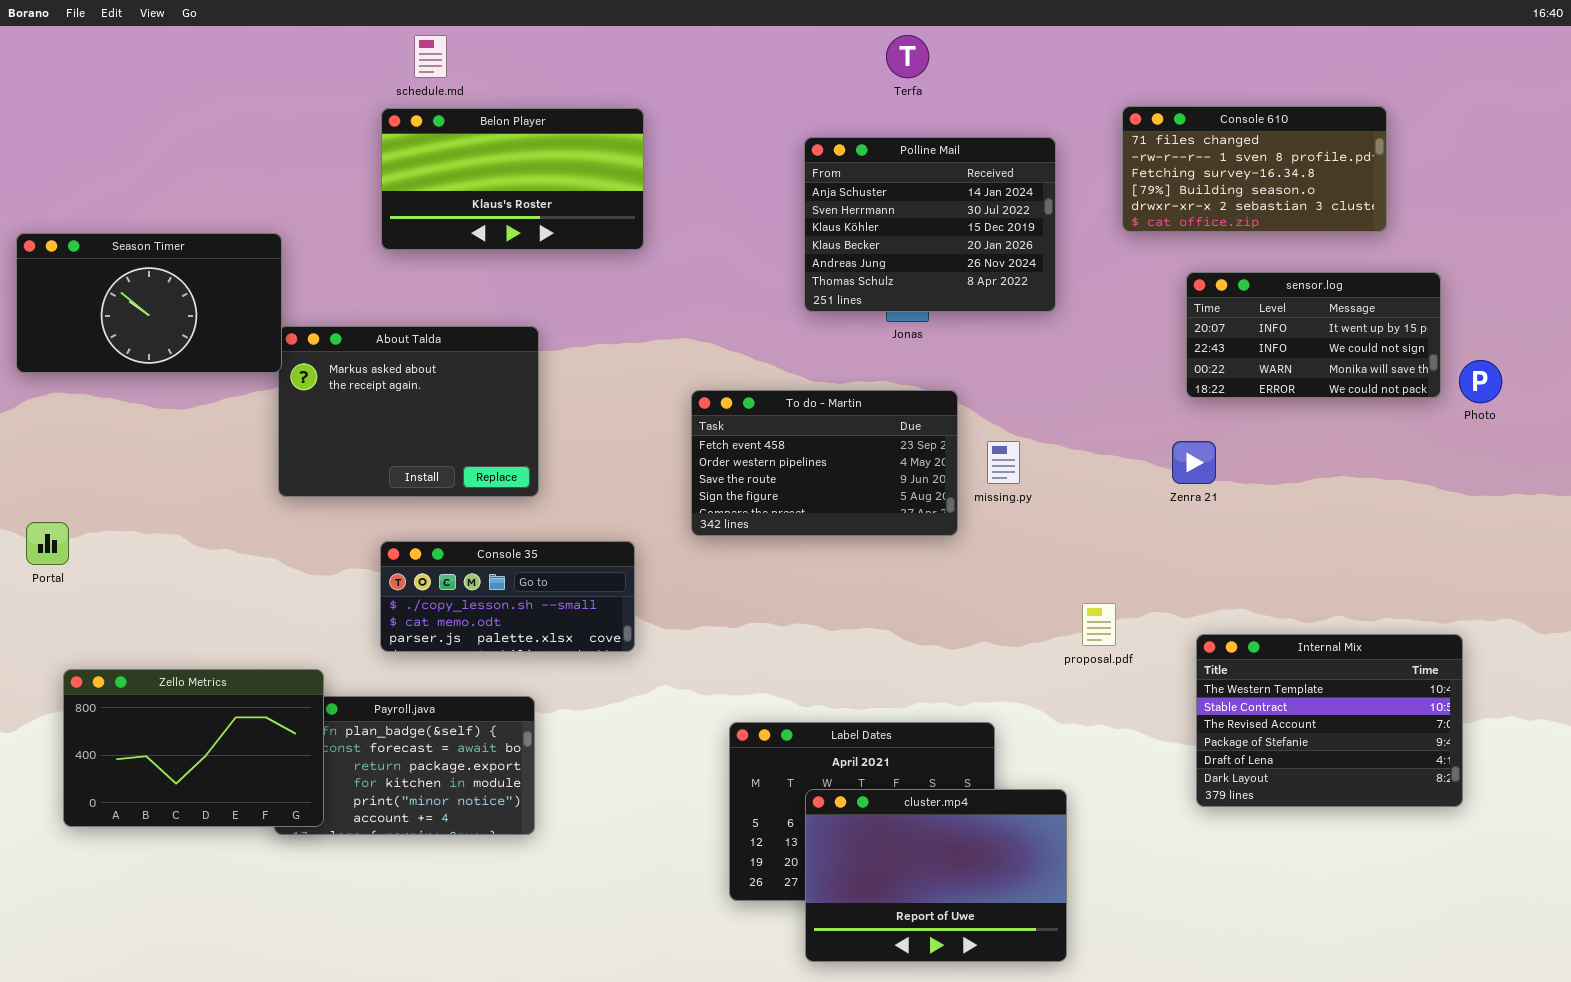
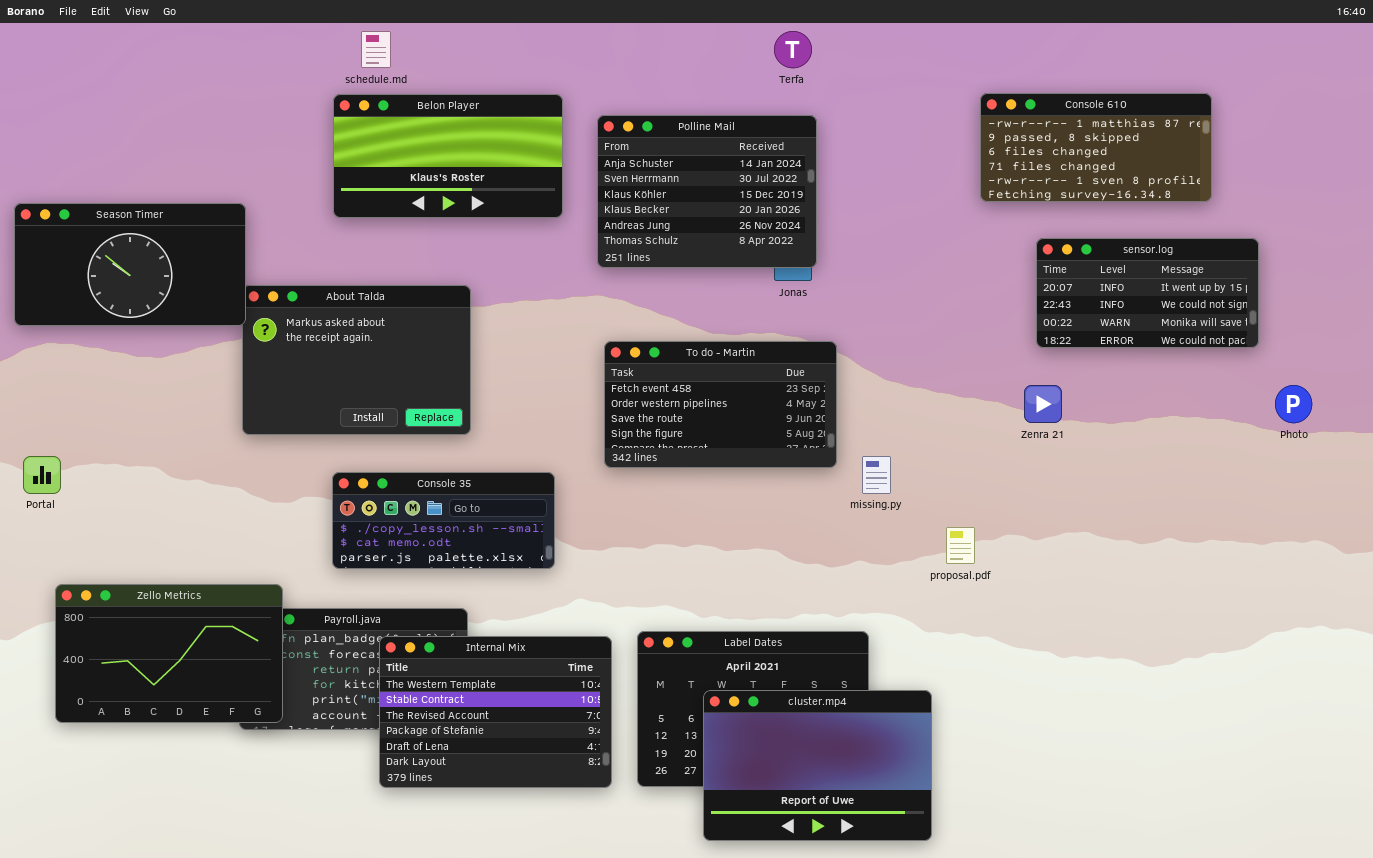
Console 610: [1122,106,1387,232] -> [980,93,1212,202], scrolled up 3 rows
Polline Mail: [804,137,1056,312] -> [597,115,817,268], moved
Photo: [1459,360,1502,403] -> [1275,385,1312,423], moved
missing.py: [987,441,1020,484] -> [862,456,891,494], moved
Internal Mix: [1196,634,1463,807] -> [379,636,612,788], moved

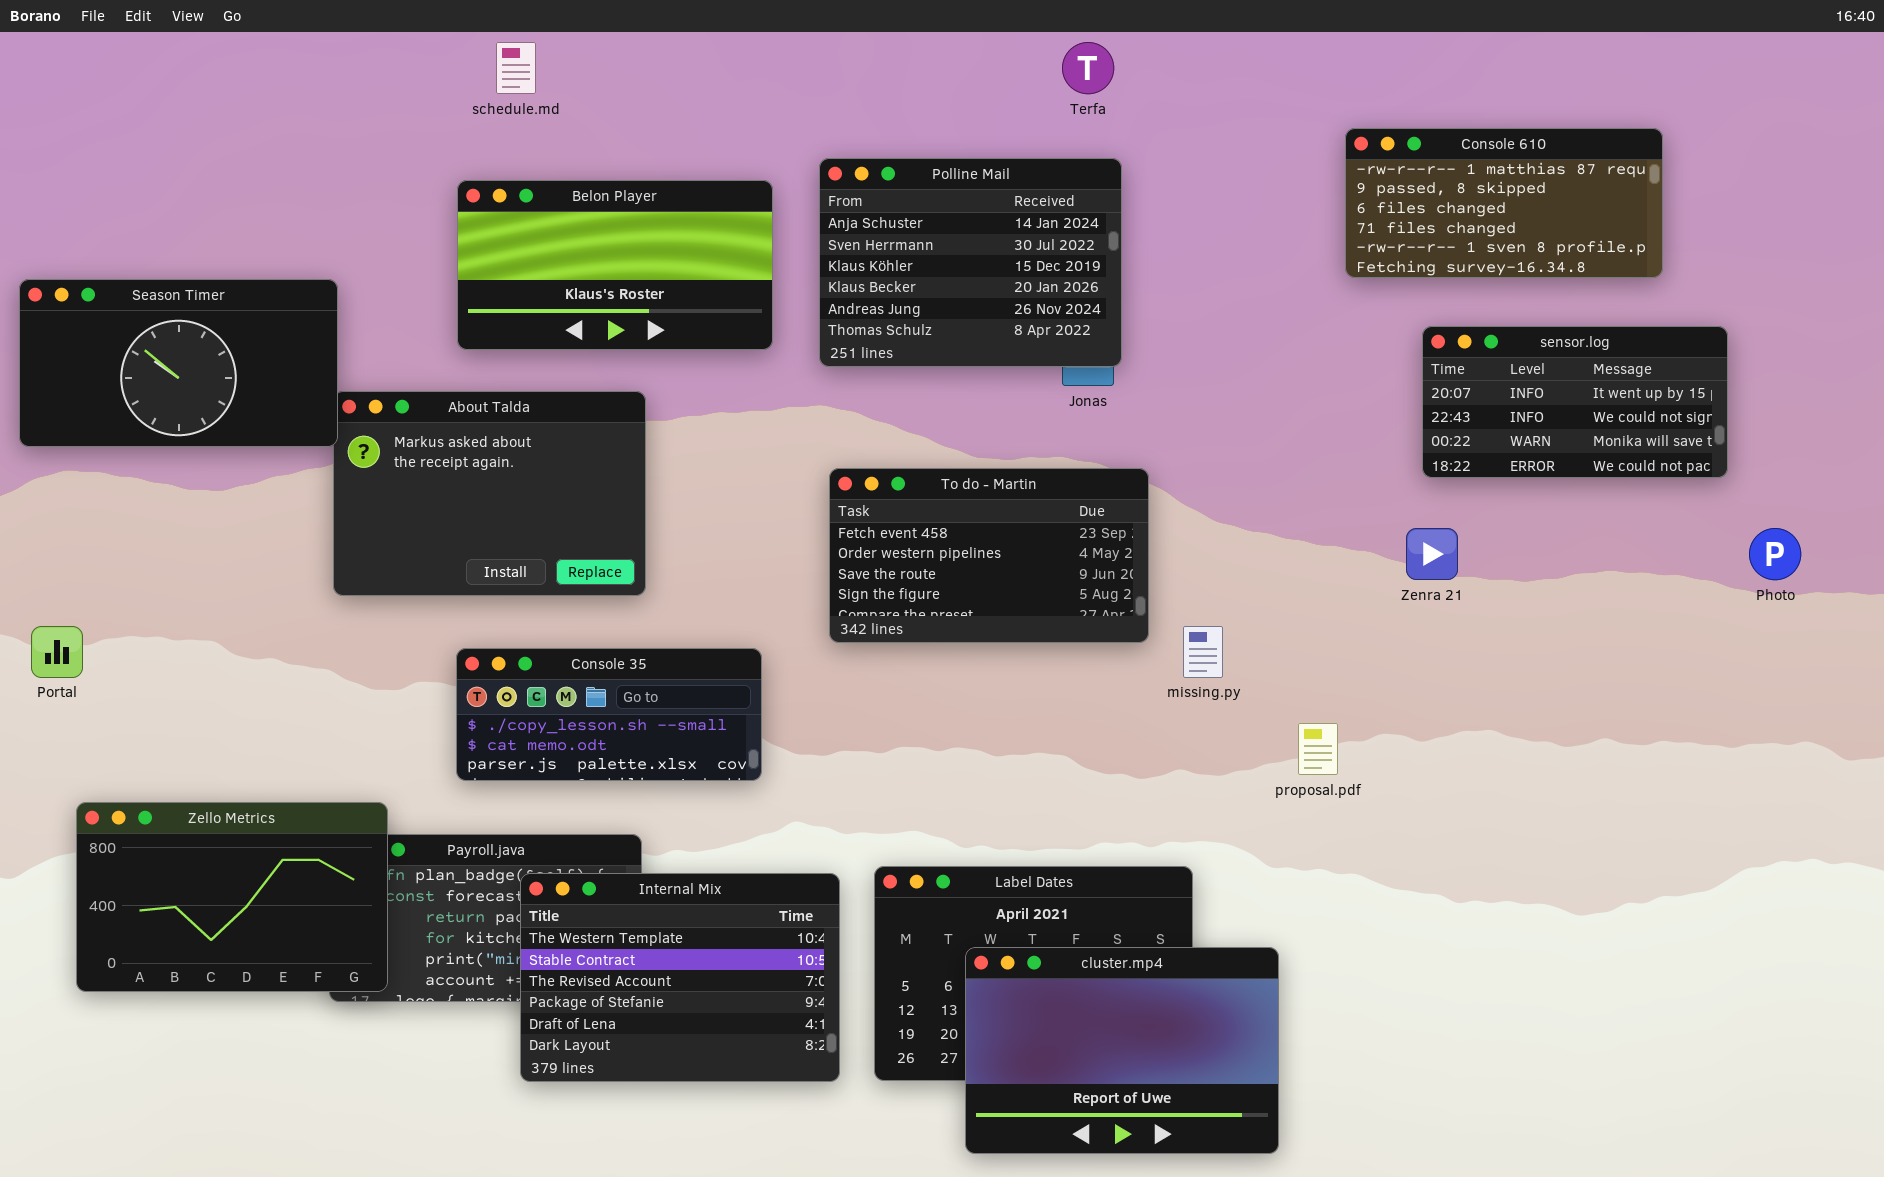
Belon Player: [333,94,563,218] -> [457,180,773,350], moved

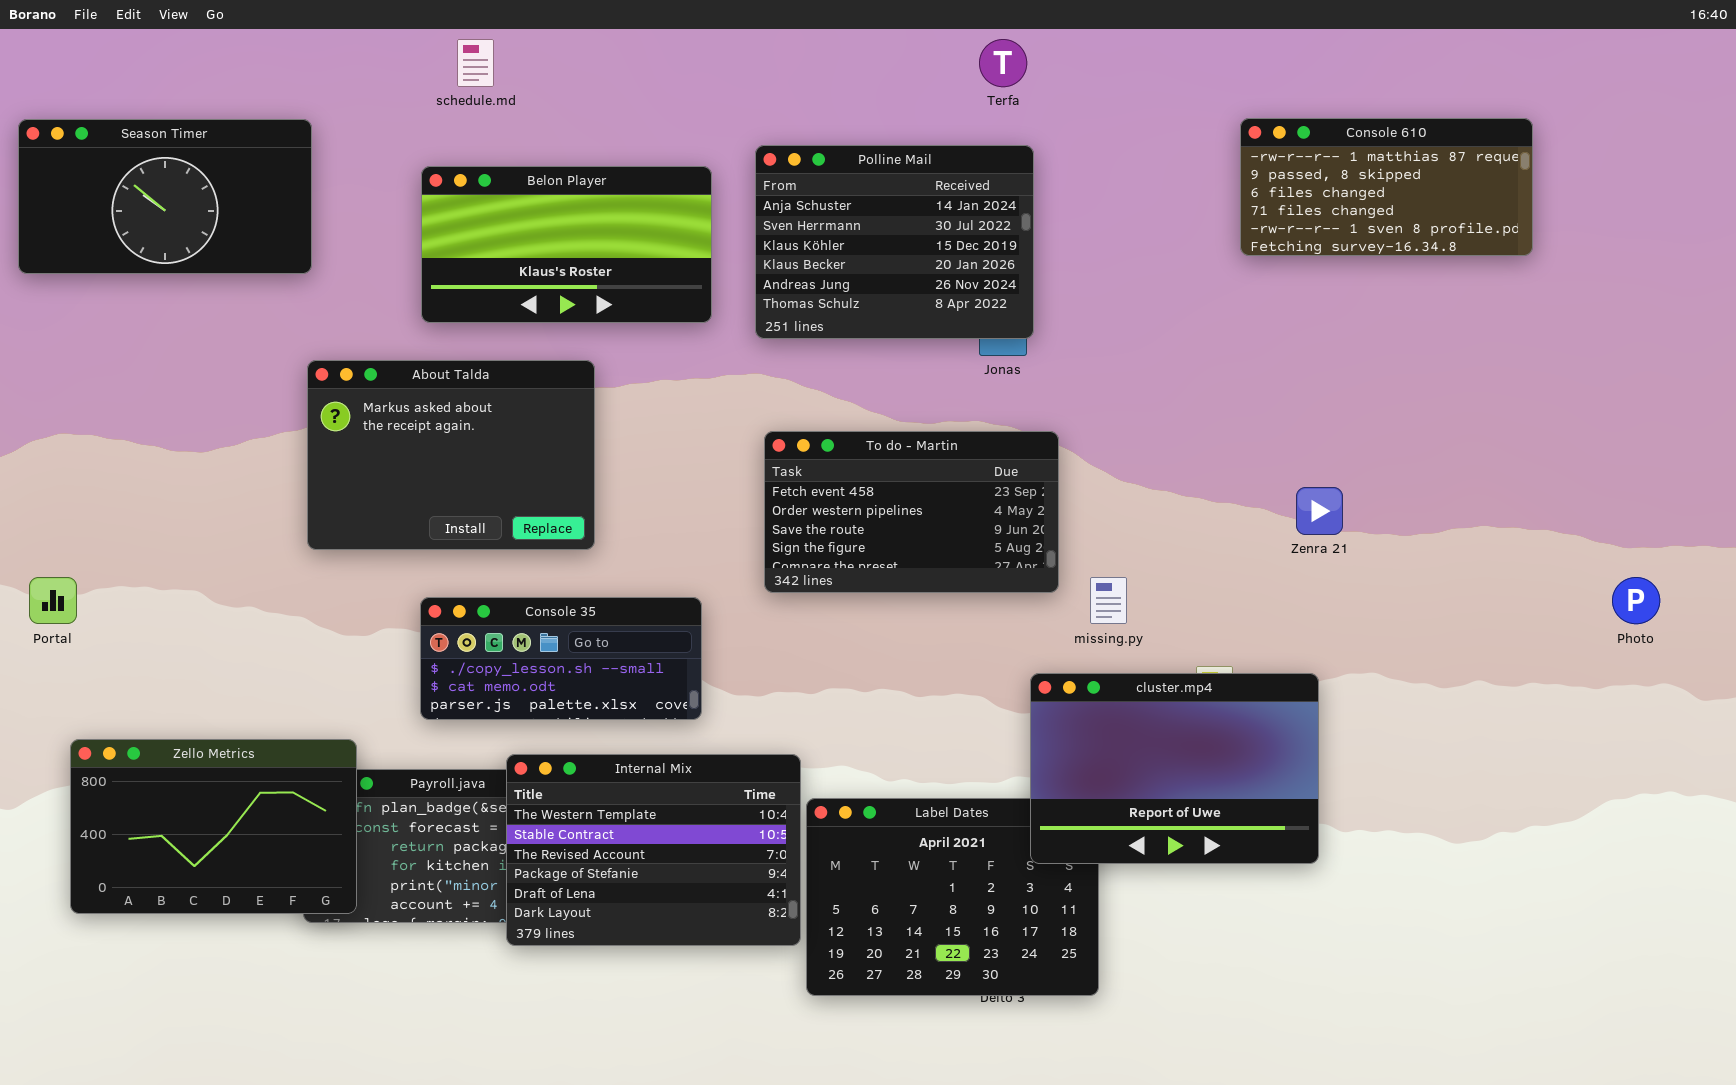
Season Timer: [19,279,338,447] -> [18,119,312,274], moved
sensor.log: [1422,326,1728,478] -> none, closed
Photo: [1749,528,1801,580] -> [1612,577,1660,624], moved
Internal Mix: [520,873,840,1082] -> [506,754,801,946], moved
cluster.mp4: [965,947,1279,1154] -> [1030,673,1319,864], moved

